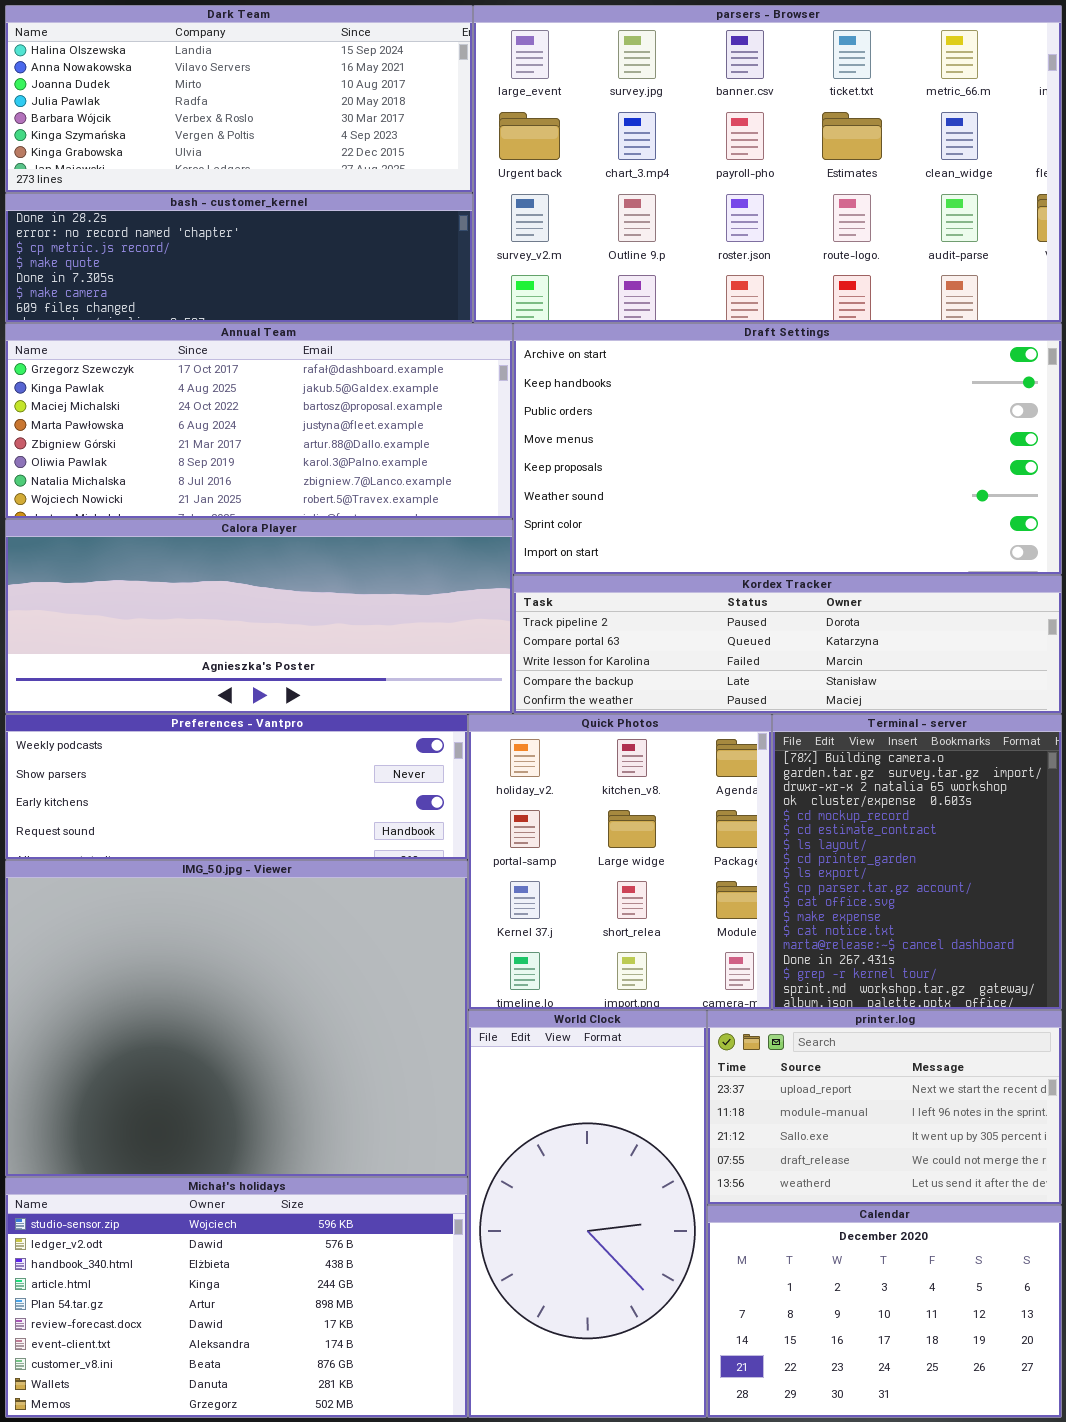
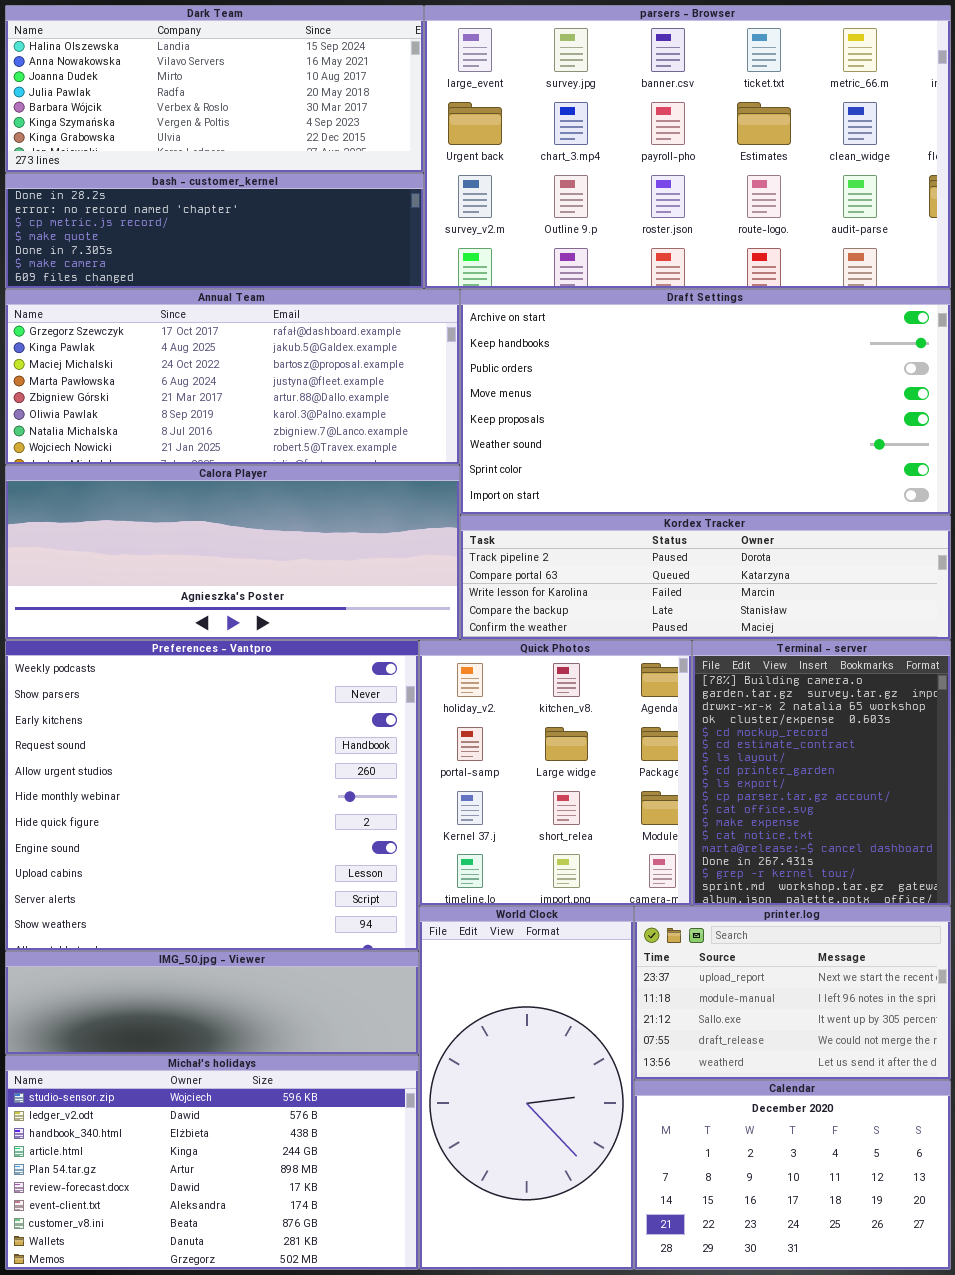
Preferences - Vantpro: [5,714,468,860] -> [5,640,419,951], resized
IMG_50.jpg - Viewer: [5,860,468,1177] -> [5,951,419,1055], resized

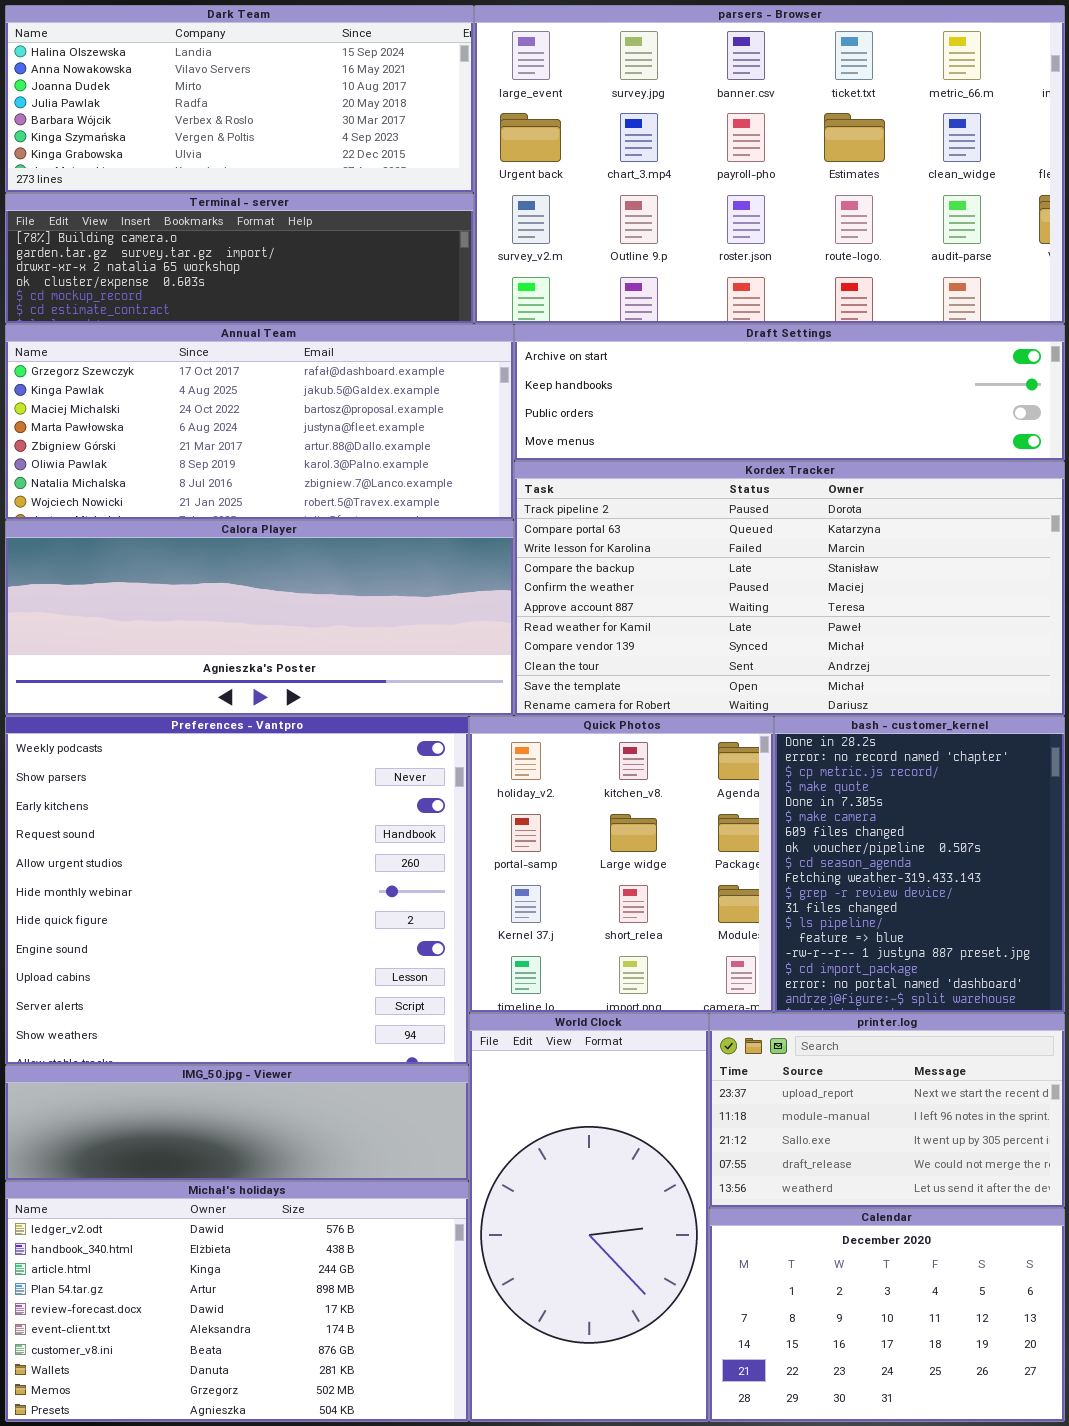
bash - customer_kernel: [5,173,424,289] -> [774,716,1065,1013], moved, resized
Draft Settings: [460,289,951,515] -> [514,324,1065,461], resized
Kordex Tracker: [460,515,951,640] -> [514,461,1065,716], resized
Terminal - server: [692,640,951,906] -> [5,193,474,324], moved, resized
Michał's holidays: [5,1055,419,1270] -> [5,1181,469,1422], scrolled down 1 row

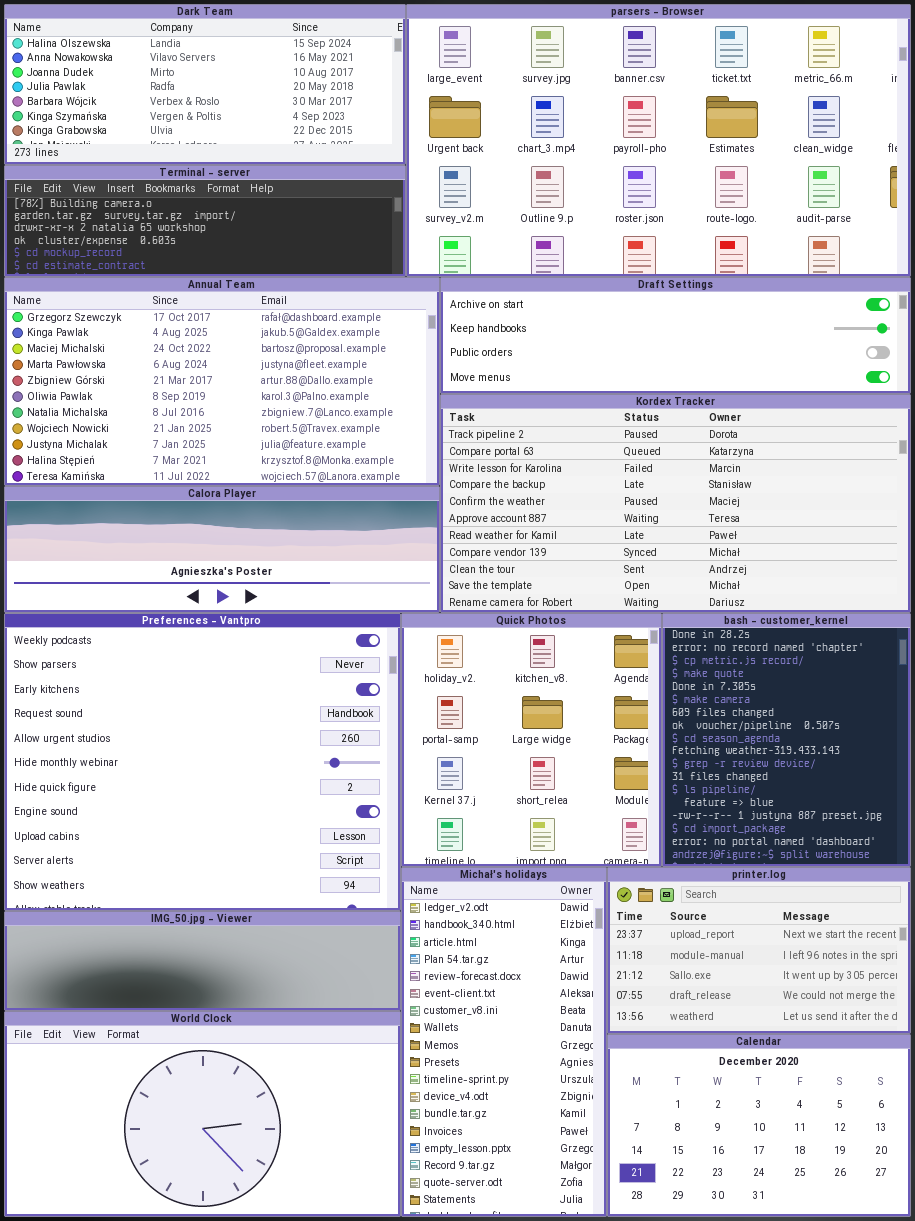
Annual Team: [5,324,514,520] -> [4,277,440,486], resized
Calora Player: [5,520,514,716] -> [4,486,440,613], resized
World Clock: [469,1013,709,1422] -> [4,1011,401,1217], moved, resized
Michał's holidays: [5,1181,469,1422] -> [401,867,607,1217], moved, resized

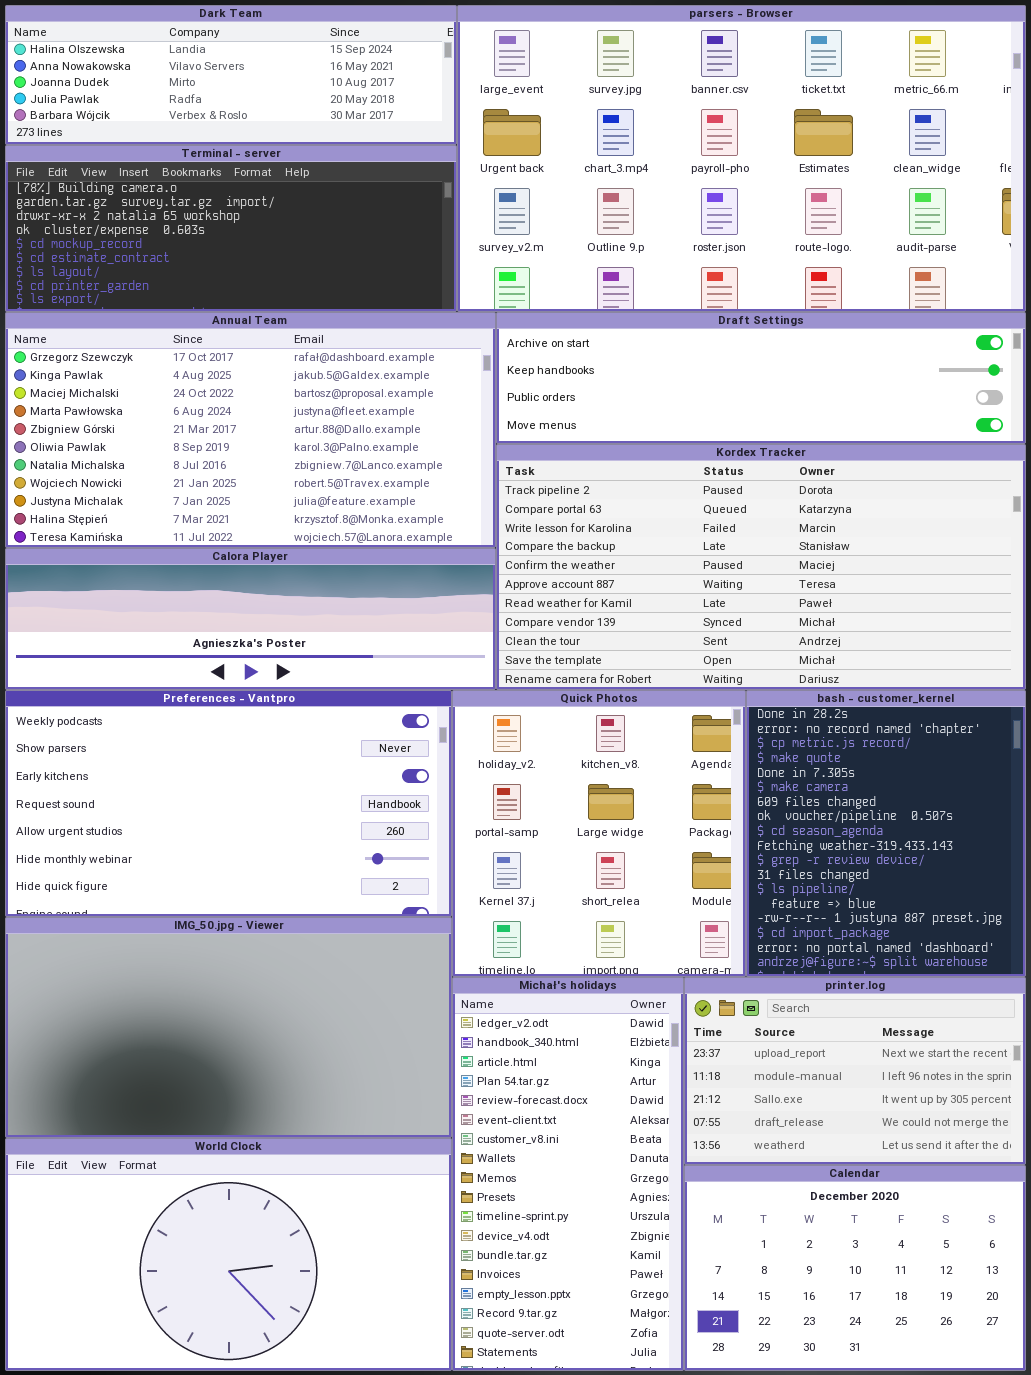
Dark Team: [4,4,406,165] -> [5,5,457,145], resized
Terminal - server: [4,165,406,277] -> [5,145,457,312], resized
Preferences - Vantpro: [4,613,401,911] -> [5,690,452,917], resized
IMG_50.jpg - Viewer: [4,911,401,1011] -> [5,917,452,1138], resized

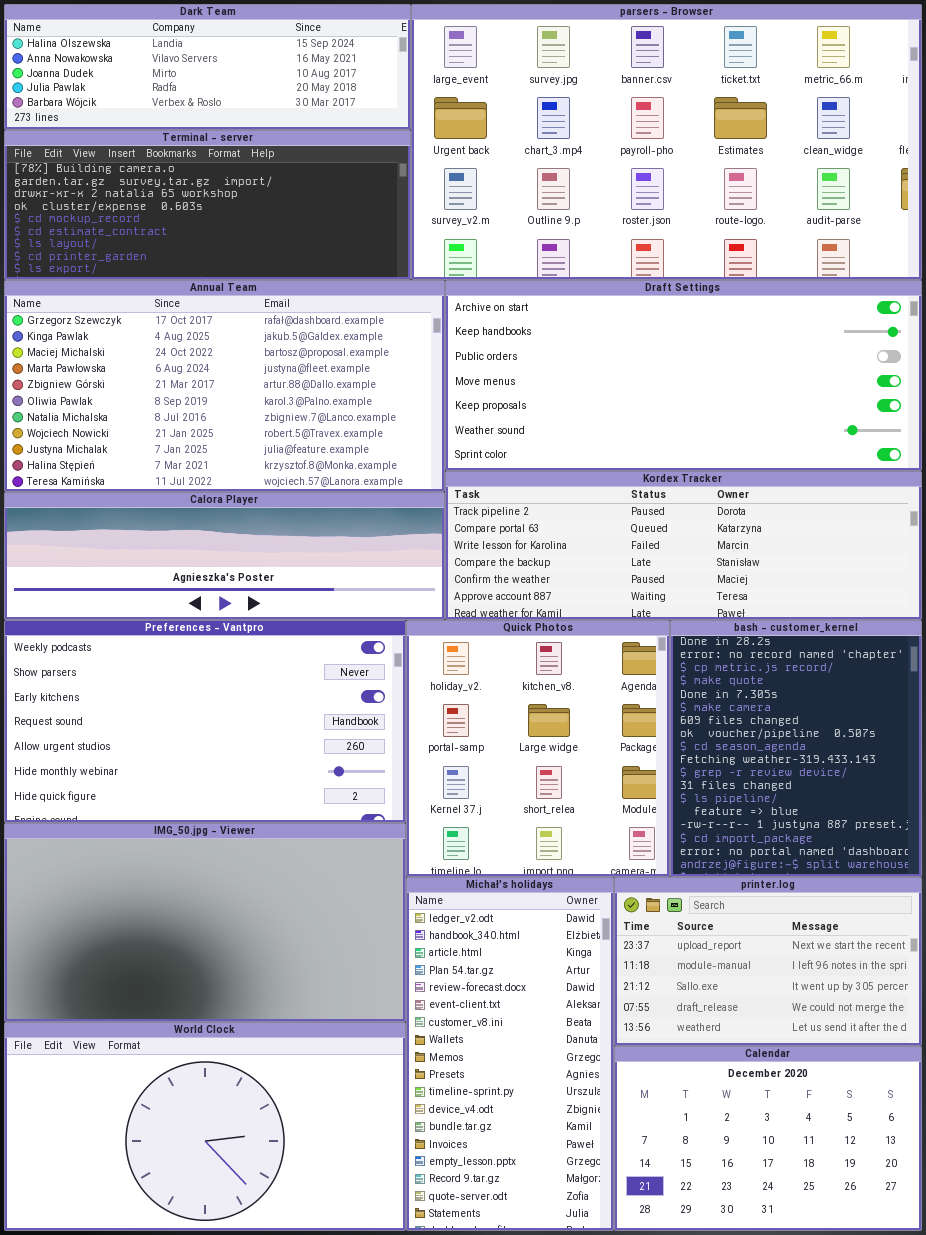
Draft Settings: [496,312,1026,444] -> [445,280,922,471], resized
Kordex Tracker: [496,444,1026,690] -> [445,471,922,620], resized

